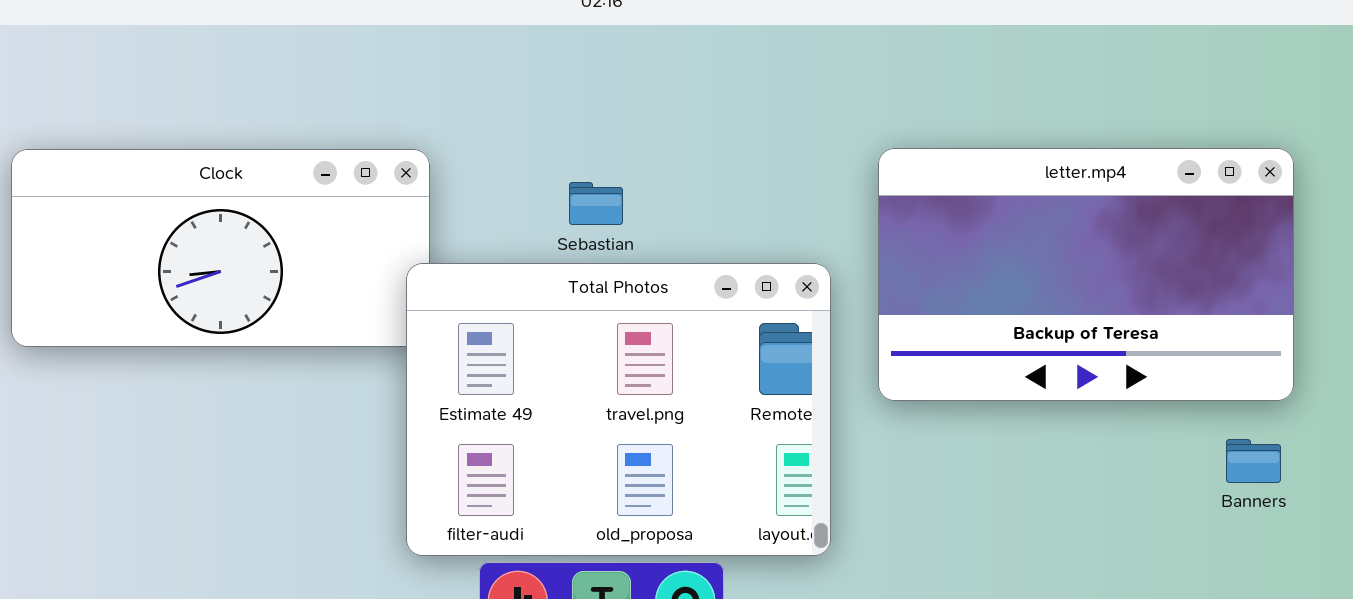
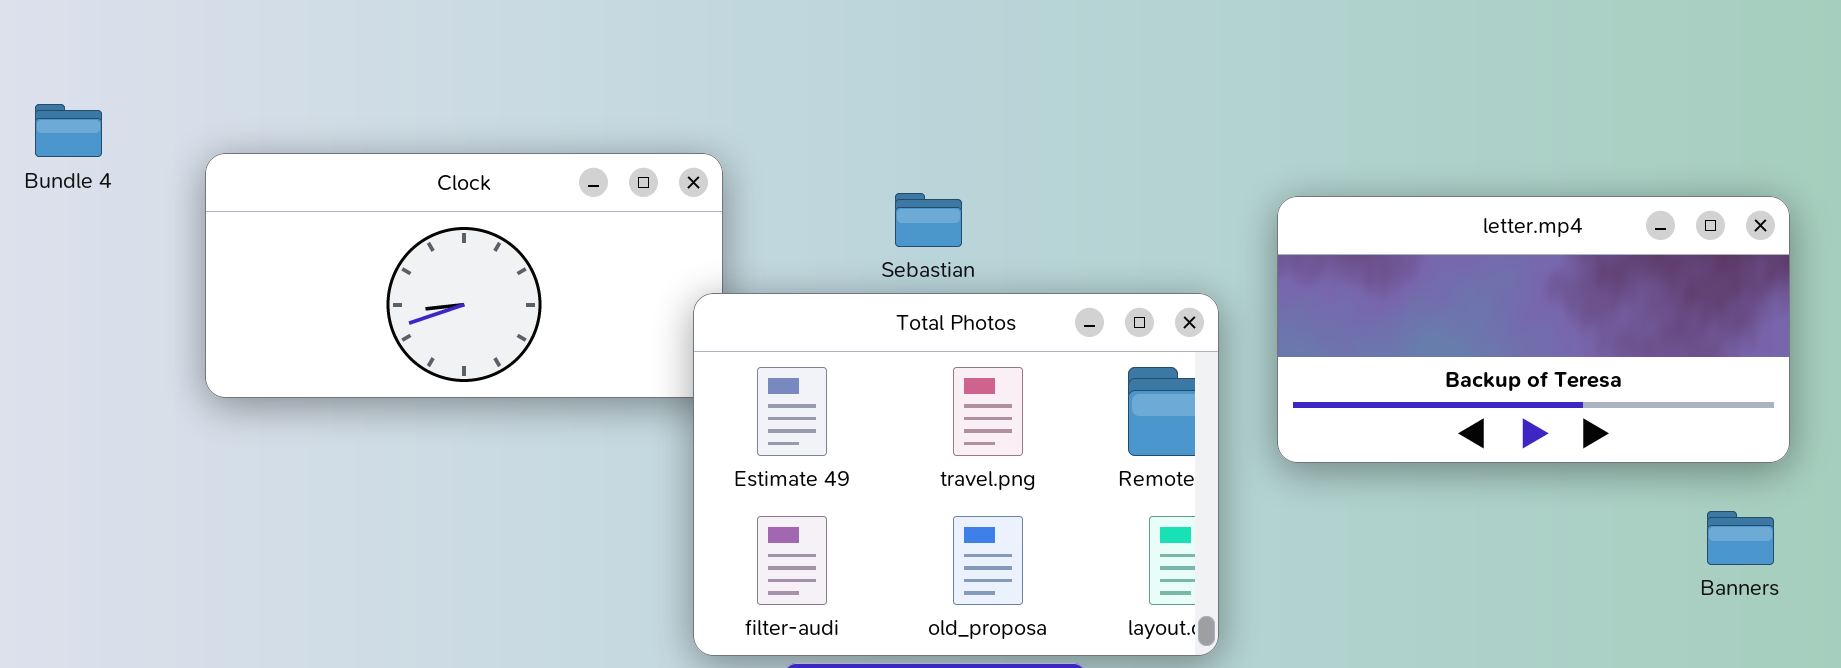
letter.mp4: [878,148,1294,401] -> [1277,196,1790,463], resized

